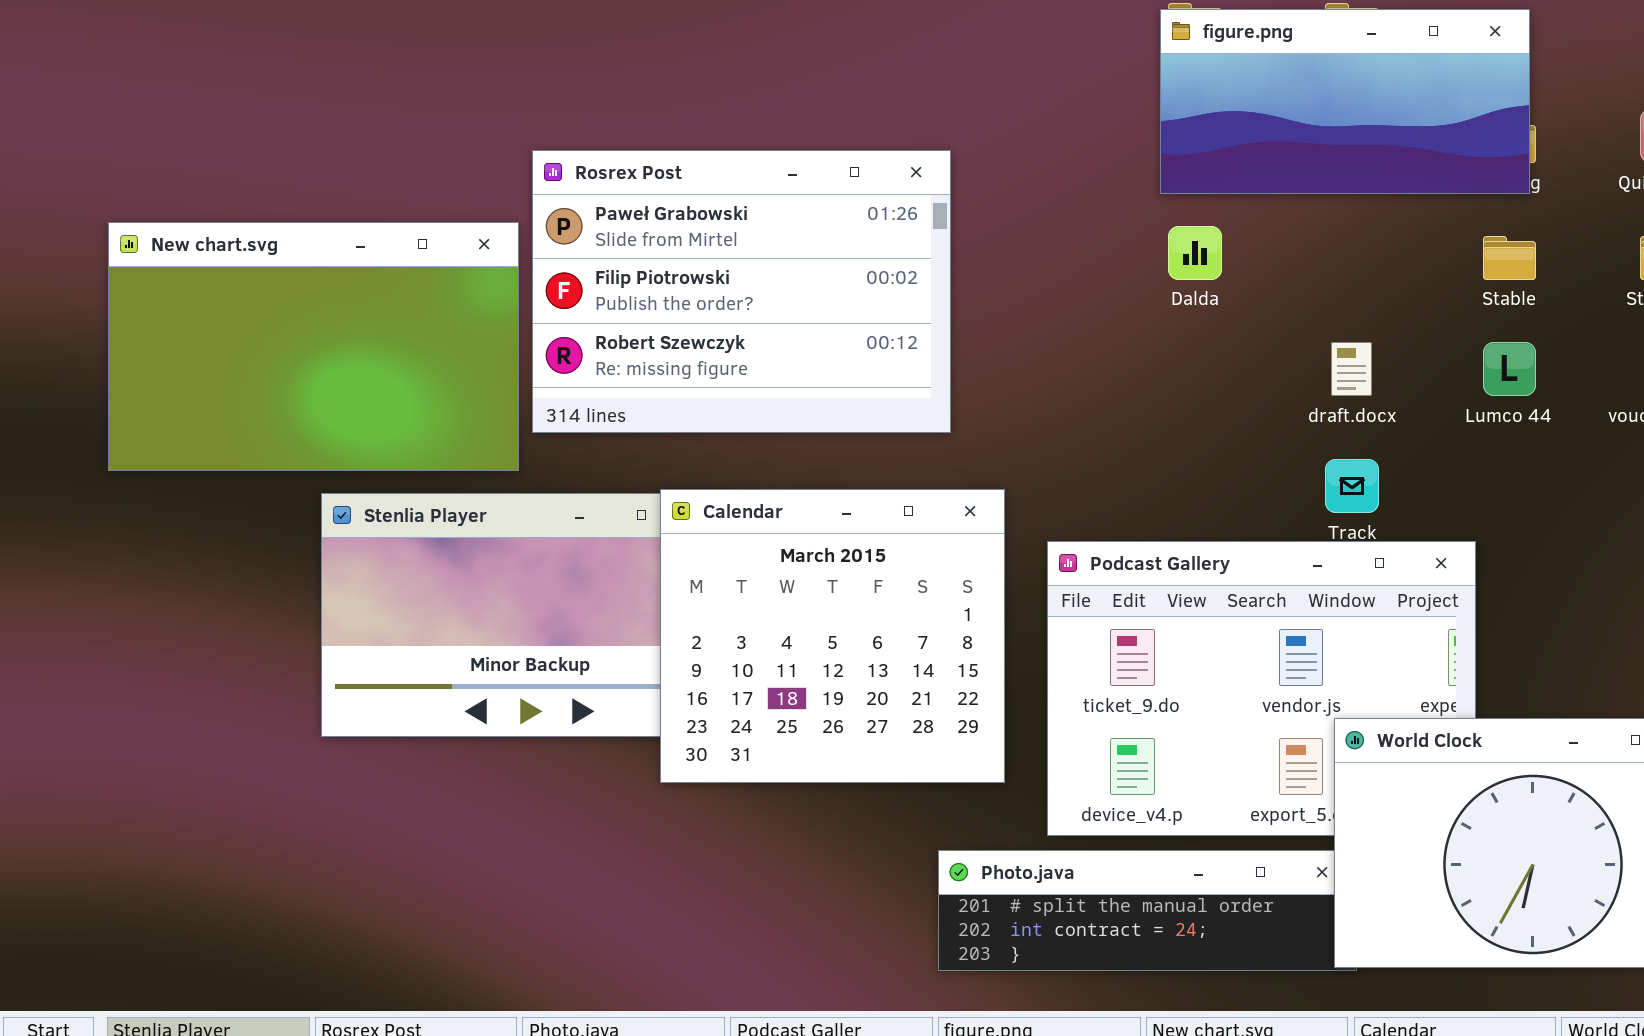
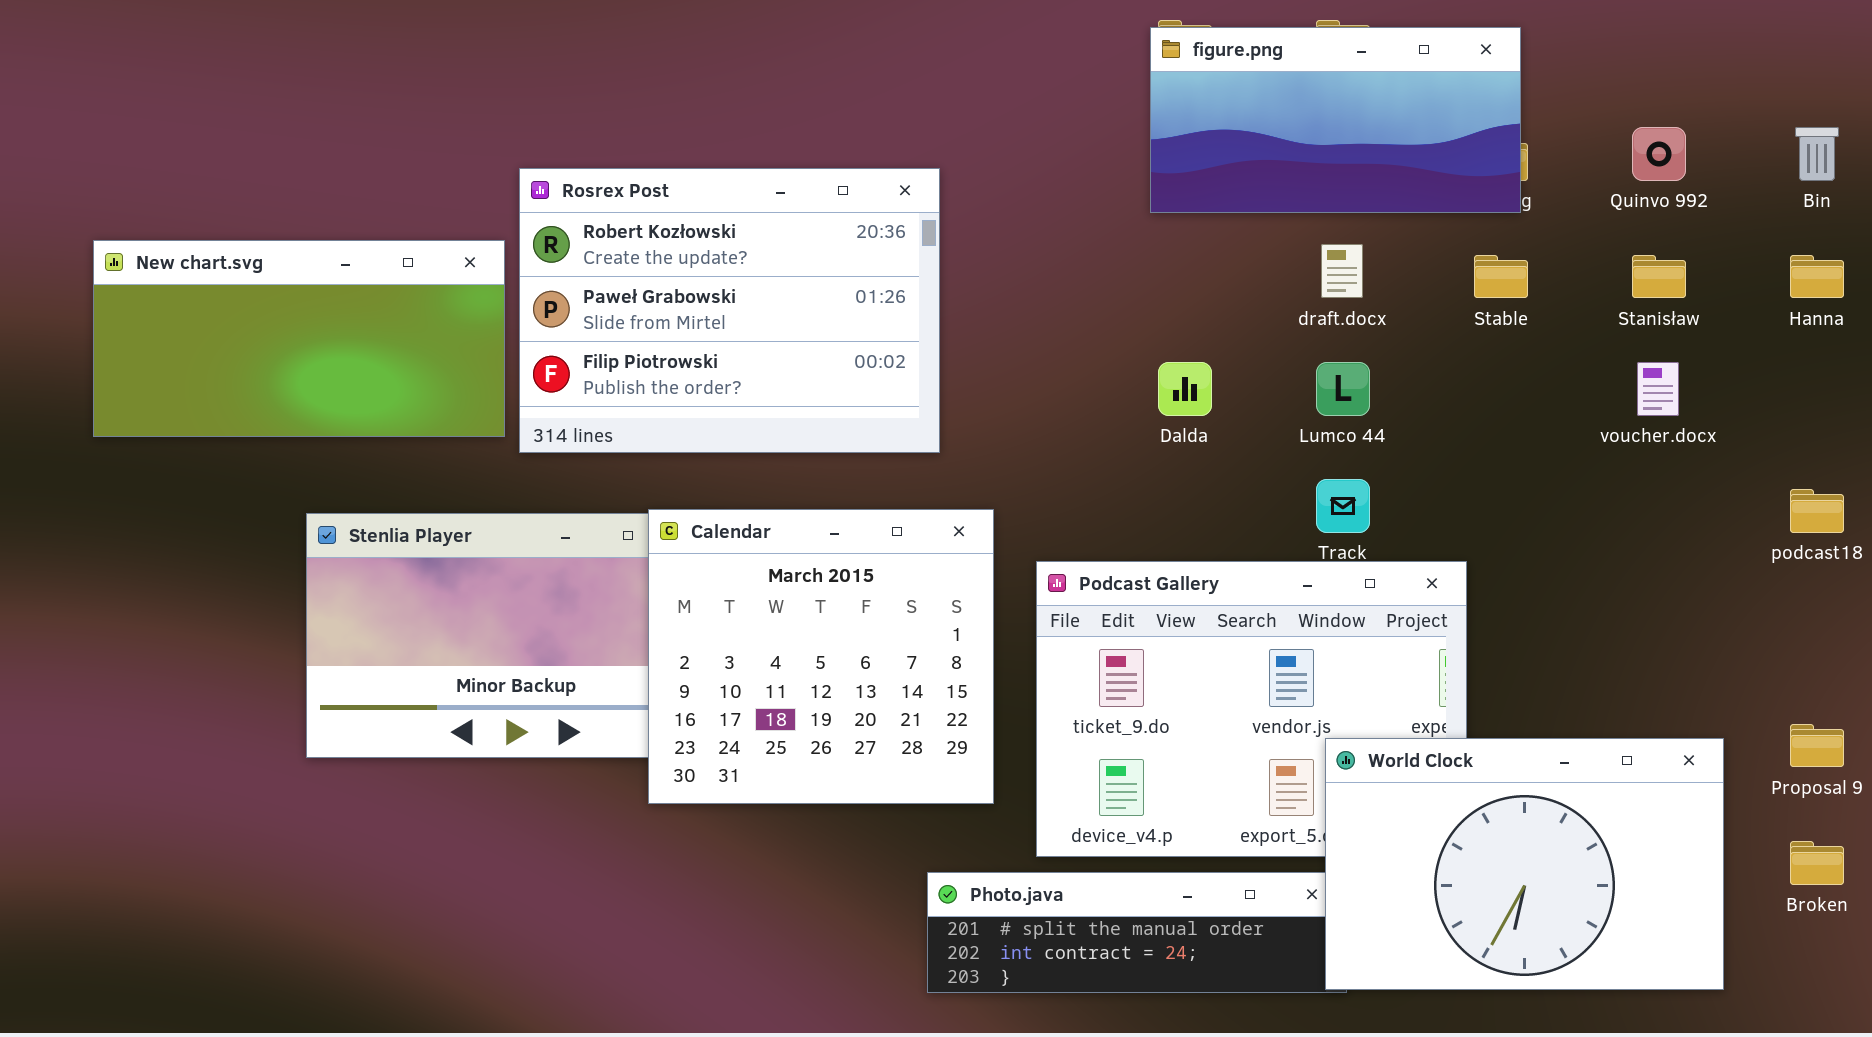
Rosrex Post: [532,150,951,433] -> [519,168,940,453], scrolled up 1 row
New chart.svg: [108,222,519,471] -> [93,240,505,437], resized
Dalda: [1168,226,1222,280] -> [1158,362,1212,416], moved
draft.docx: [1331,342,1372,396] -> [1321,244,1363,298], moved
Lumco 44: [1483,342,1536,396] -> [1316,362,1370,416], moved

